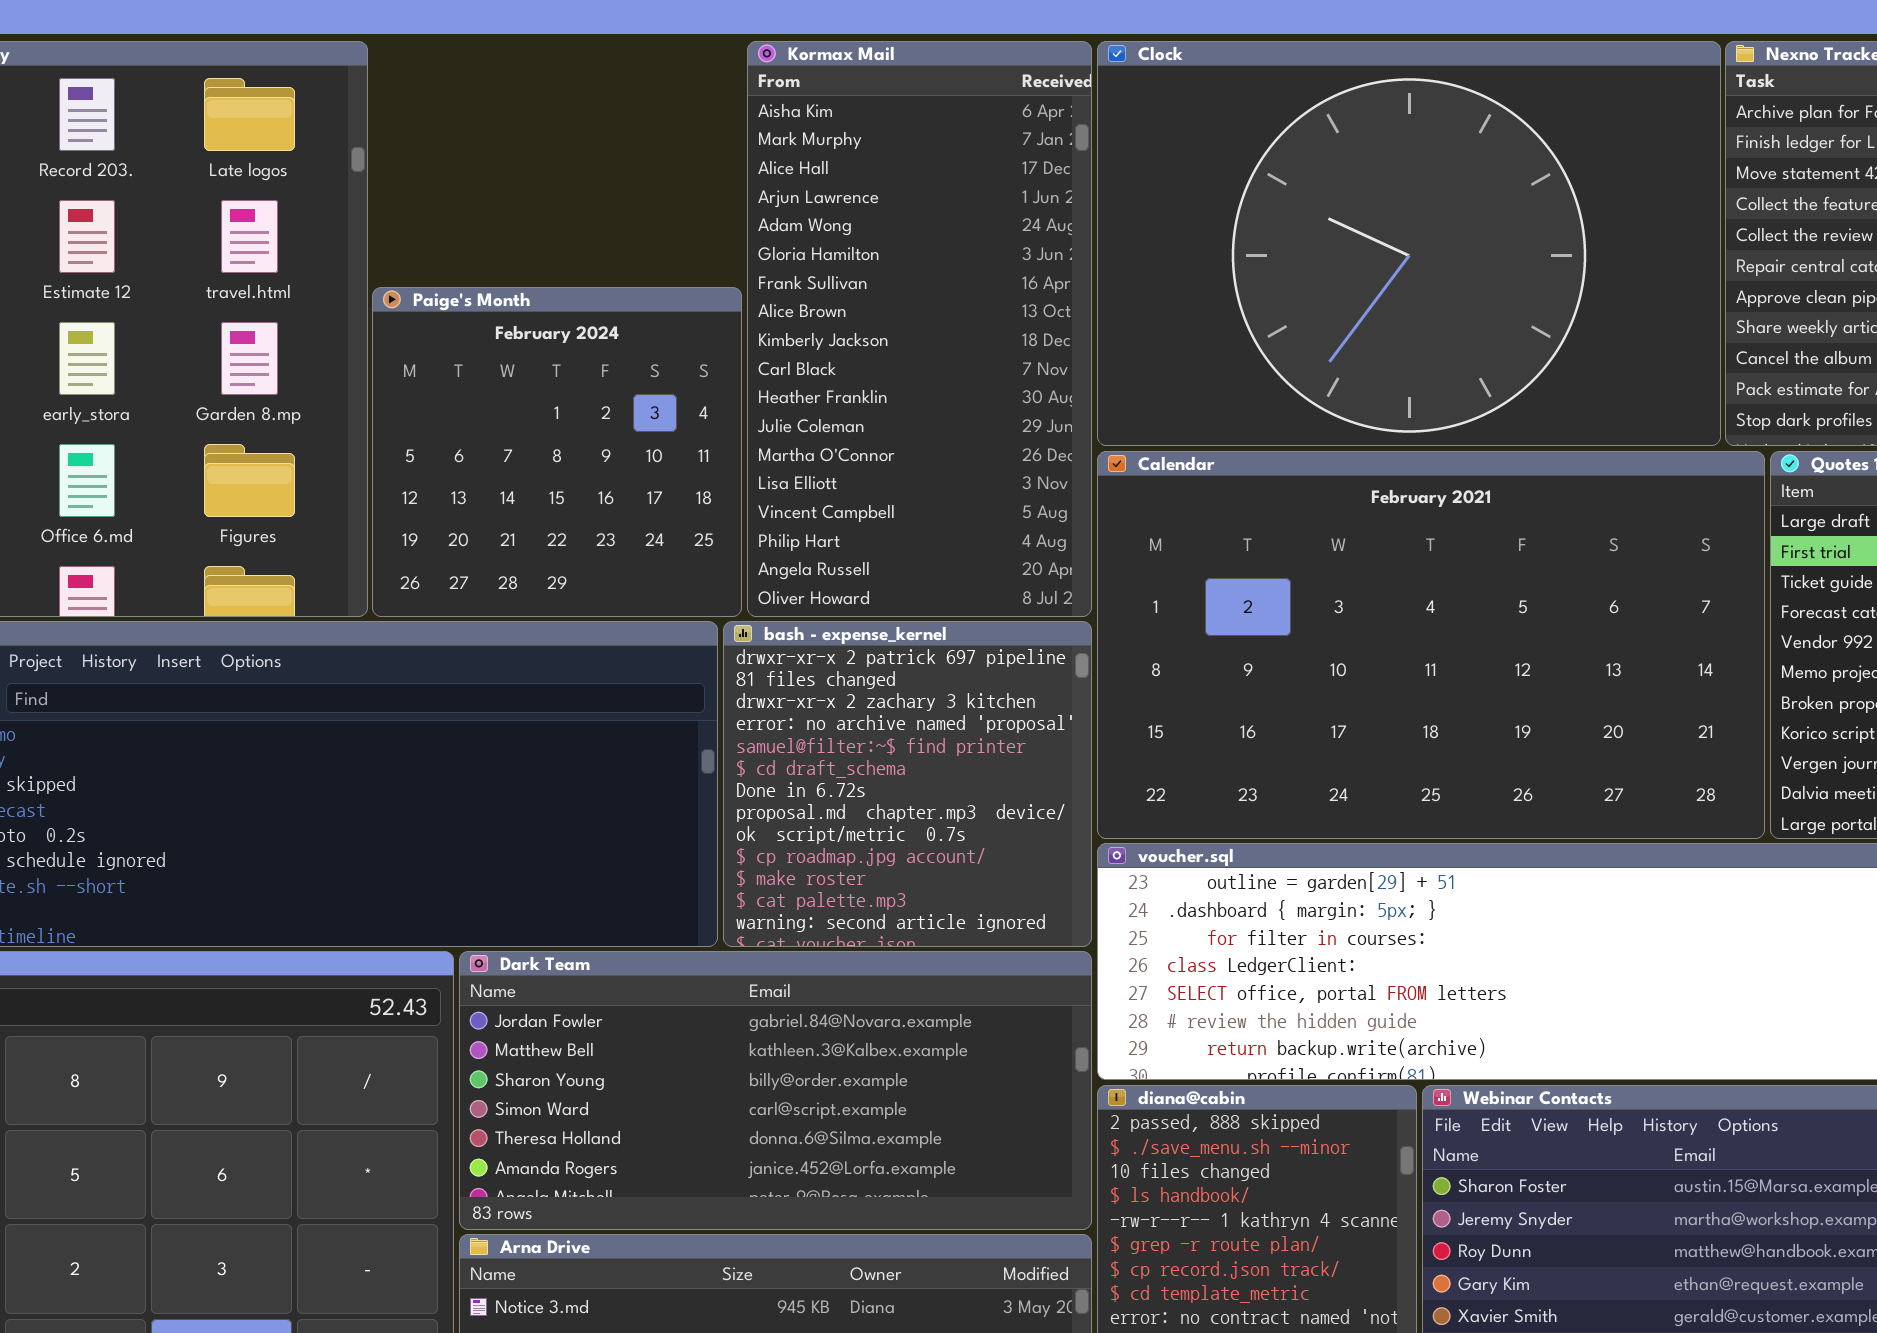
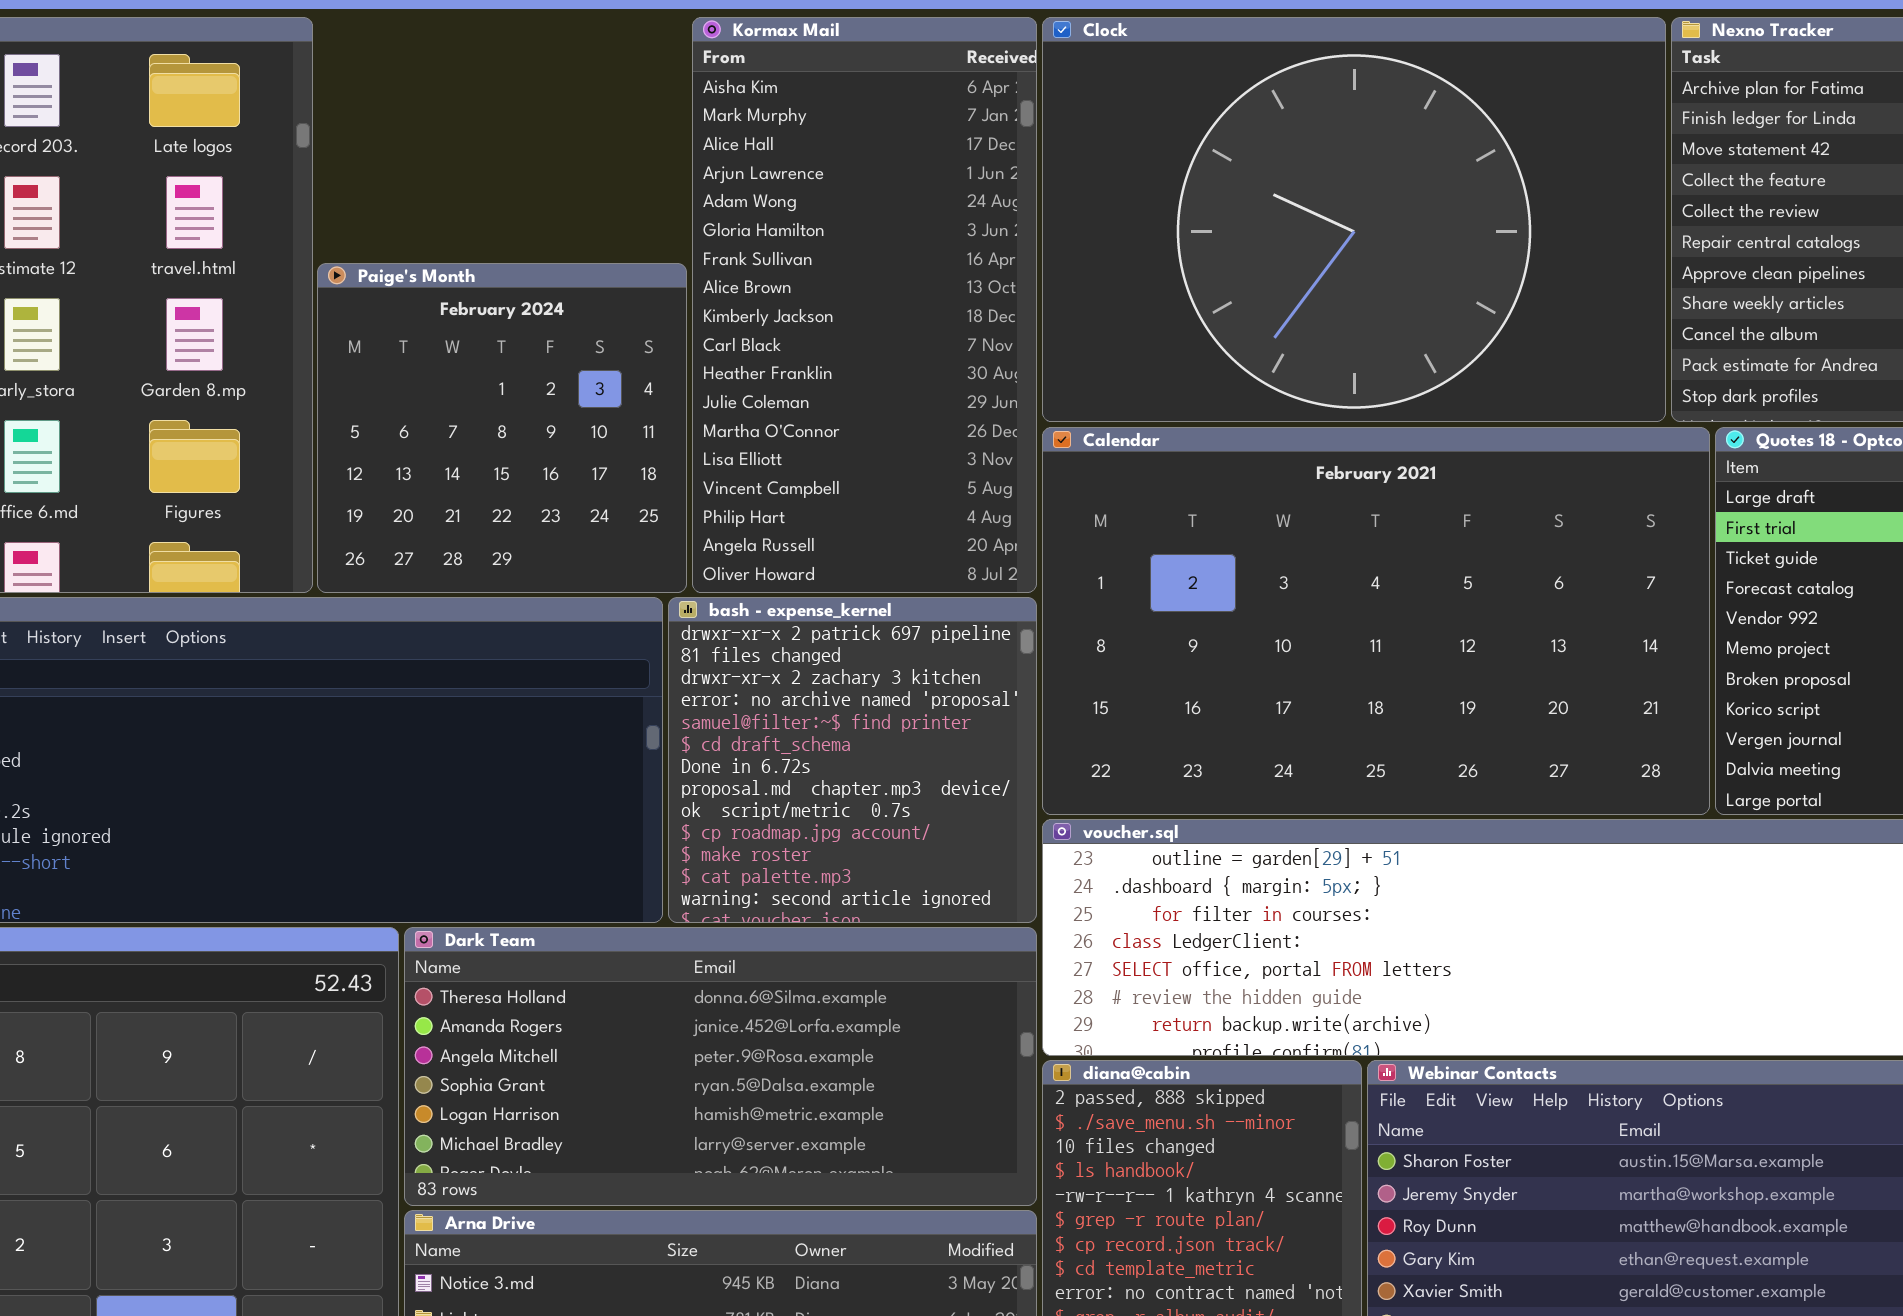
Dark Team: [459,951,1092,1230] -> [404,927,1037,1206], scrolled down 4 rows

